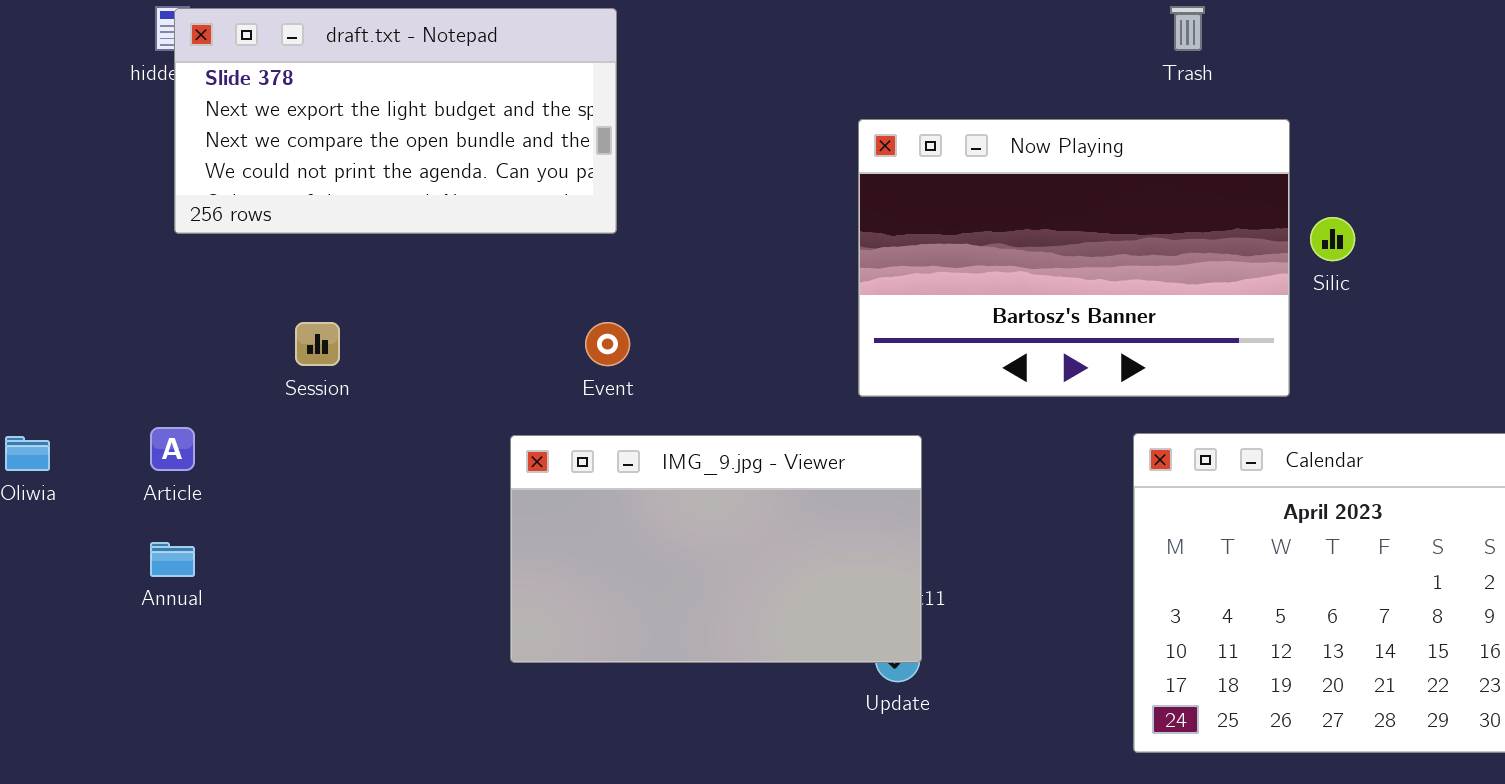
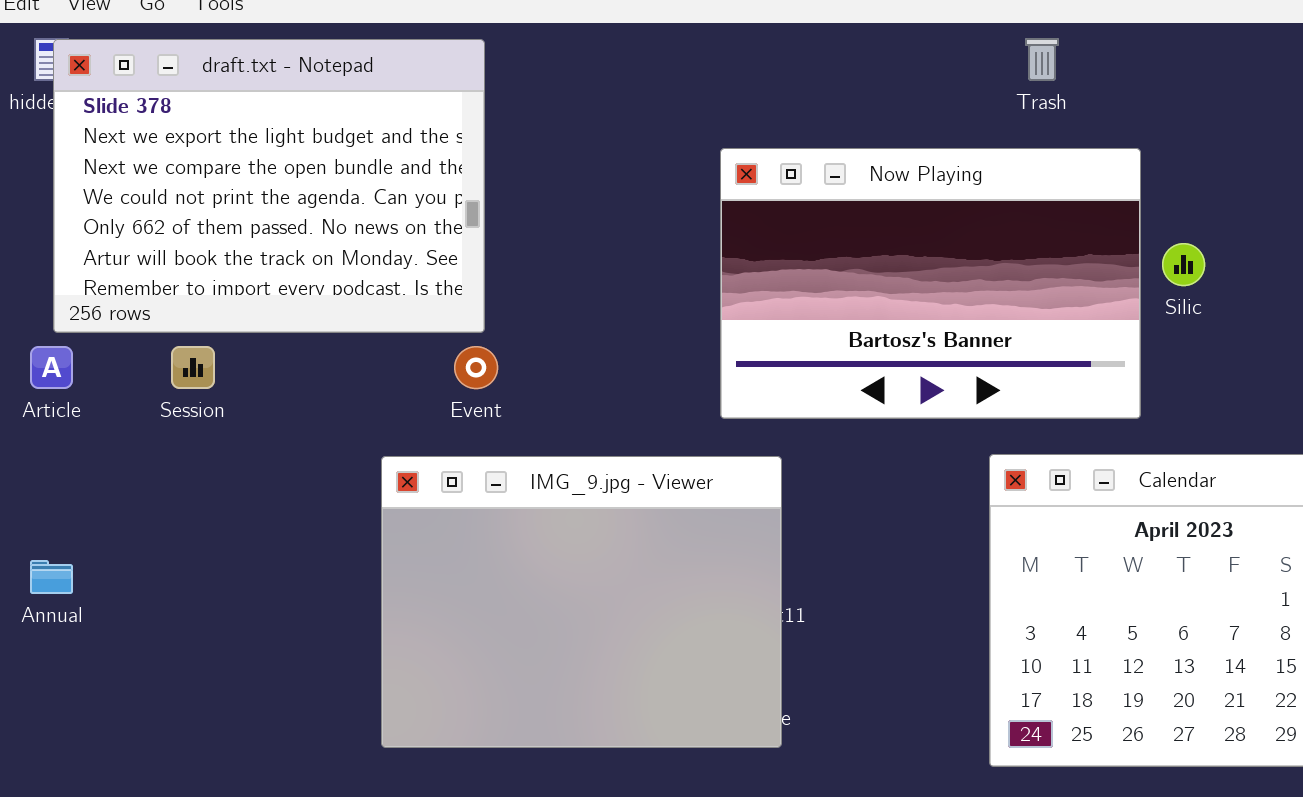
draft.txt - Notepad: [174,8,617,234] -> [53,39,485,333], resized
Article: [150,427,195,471] -> [30,346,73,389], moved
IMG_9.jpg - Viewer: [510,435,922,663] -> [381,456,782,748], resized

